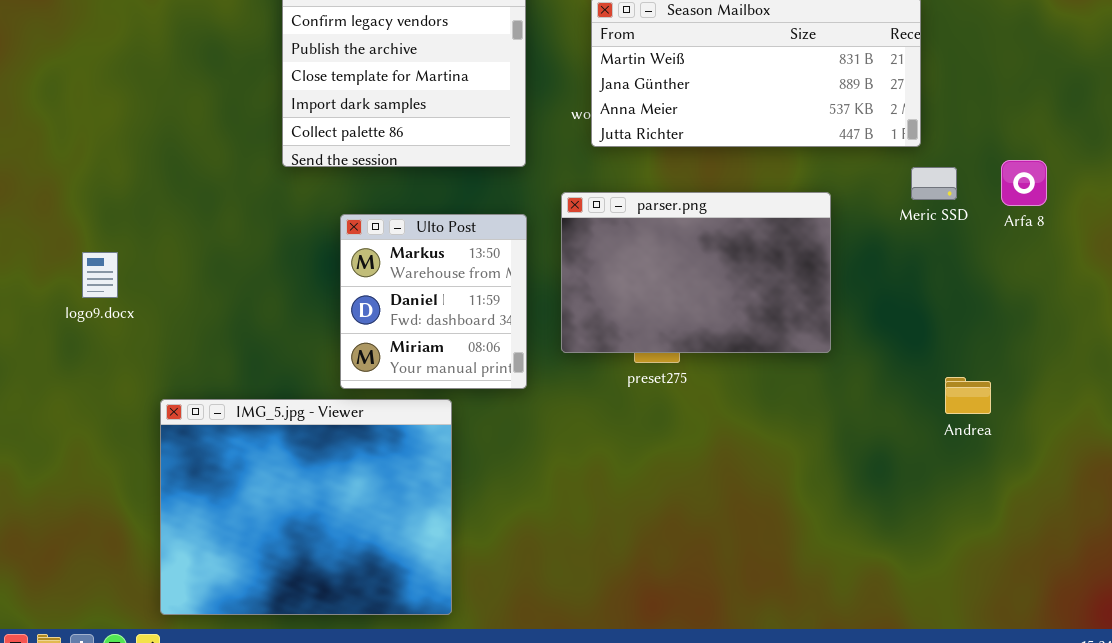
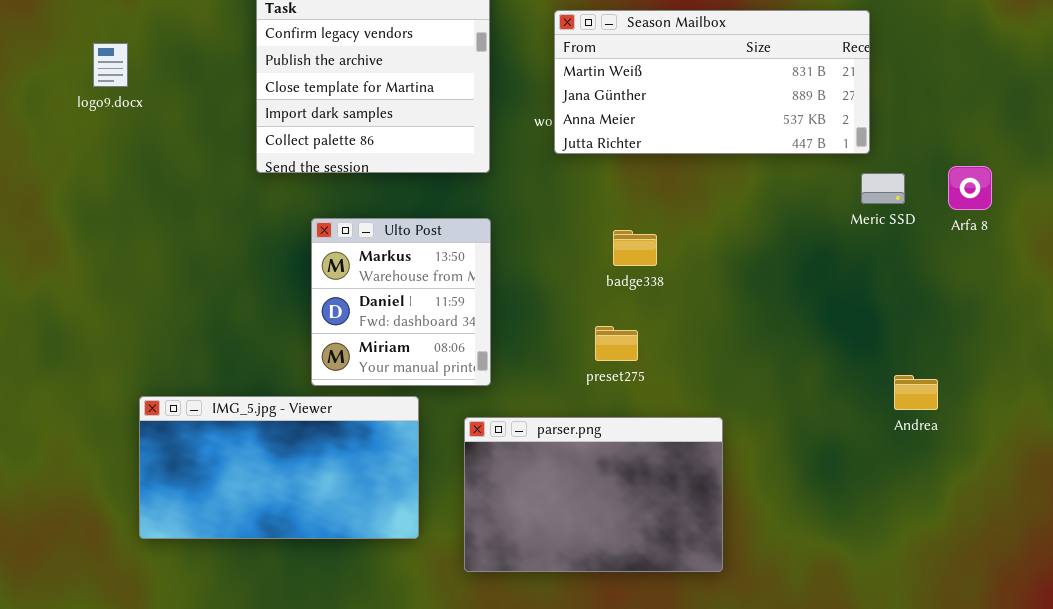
parser.png: [561,192,831,353] -> [464,417,723,572], moved
logo9.docx: [82,252,118,298] -> [93,43,128,87], moved
IMG_5.jpg - Viewer: [160,399,452,615] -> [139,396,419,539], resized

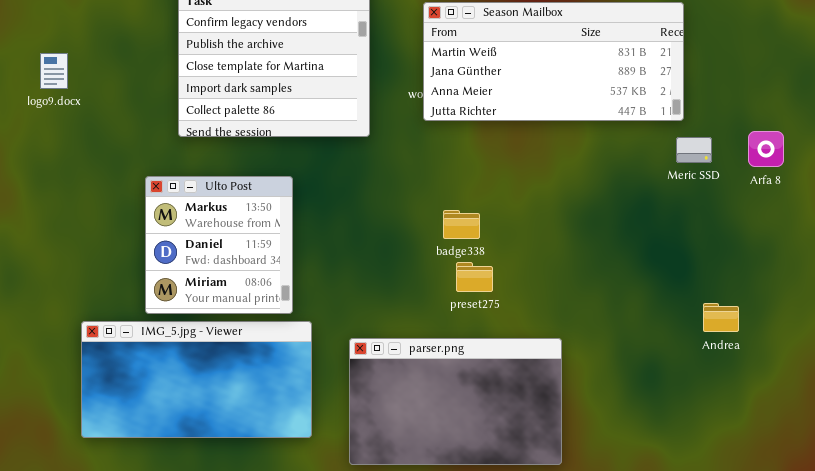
logo9.docx: [93,43,128,87] -> [40,53,68,89], moved
Ulto Post: [311,218,491,386] -> [145,176,293,314], moved
badge338: [613,230,657,266] -> [443,210,480,239], moved

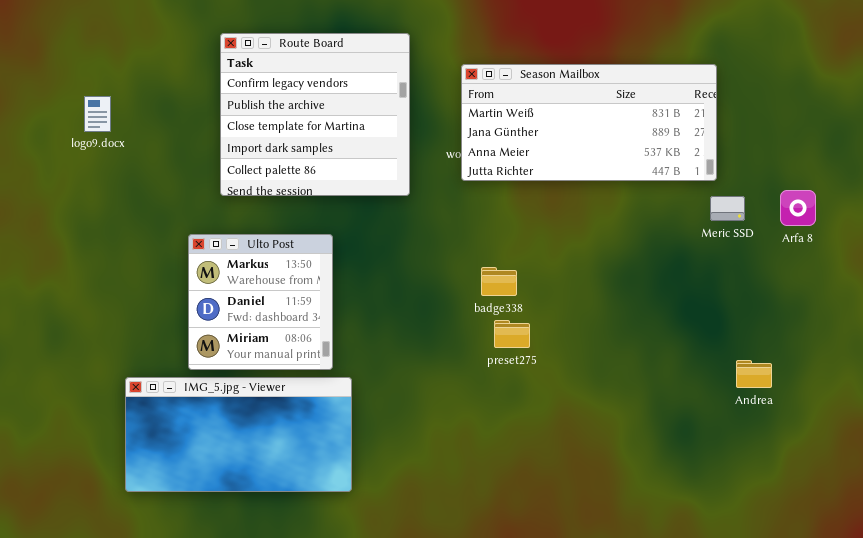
logo9.docx: [40,53,68,89] -> [84,96,111,132], moved
parser.png: [349,338,562,465] -> none, closed

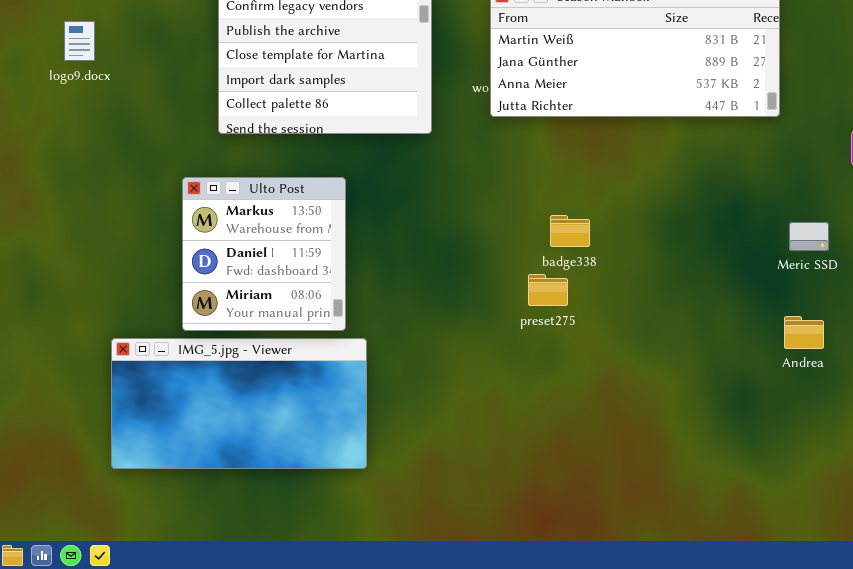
Meric SSD: [710,196,745,221] -> [789,222,829,251], moved
badge338: [481,267,517,296] -> [550,215,590,247], moved
Andrea: [736,360,772,388] -> [784,316,824,349], moved

